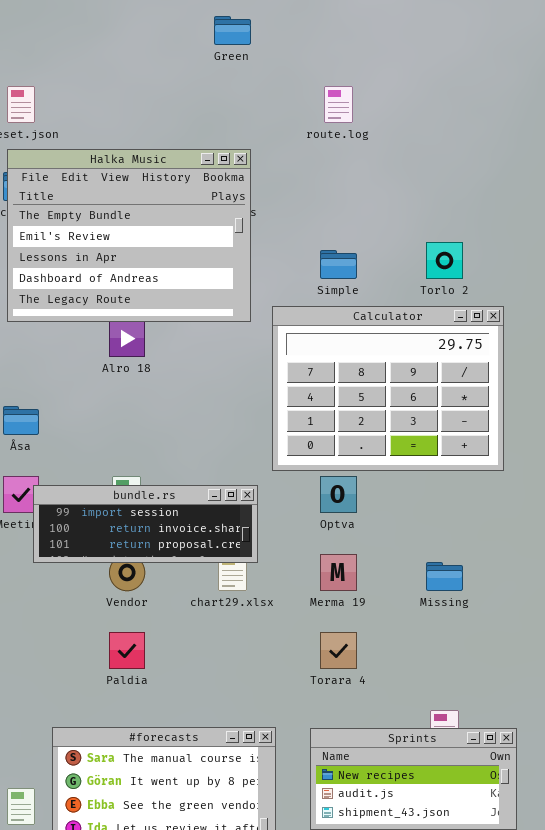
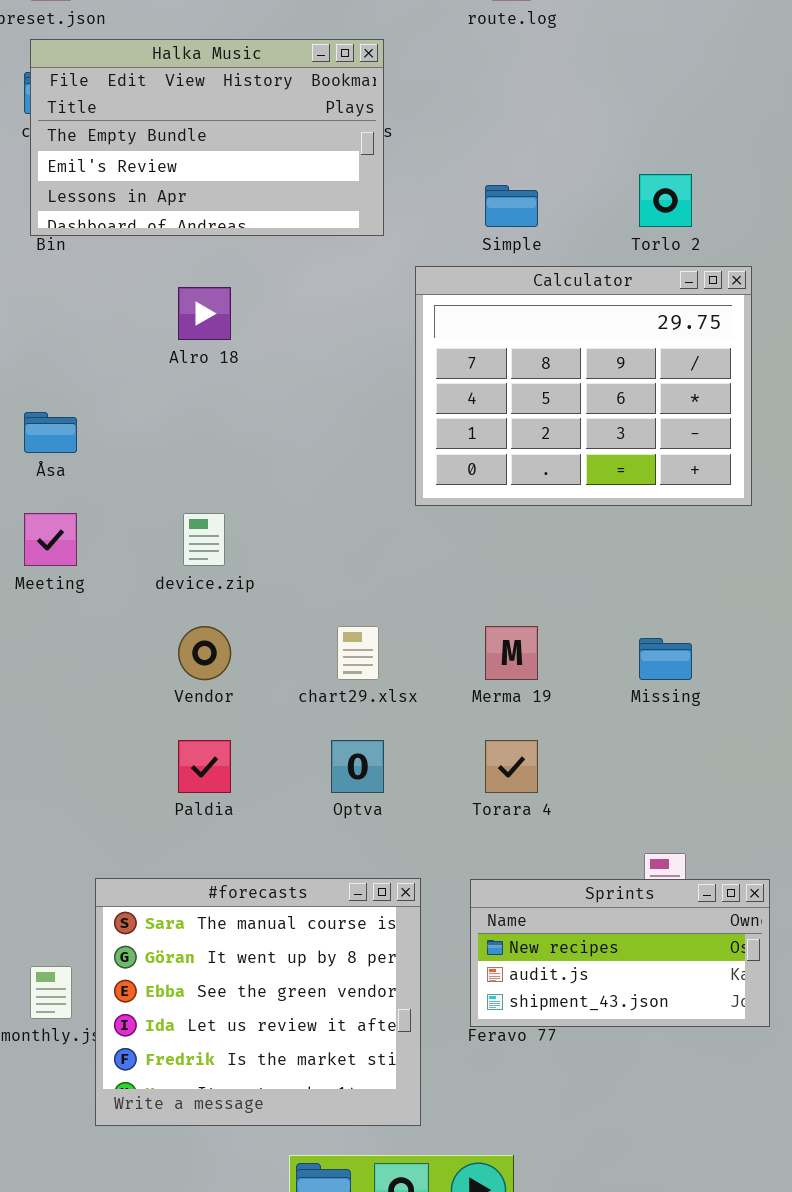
Halka Music: [7,149,251,322] -> [30,39,384,236], resized
Optva: [320,476,357,513] -> [331,740,384,793], moved
bundle.rs: [33,485,258,563] -> none, closed

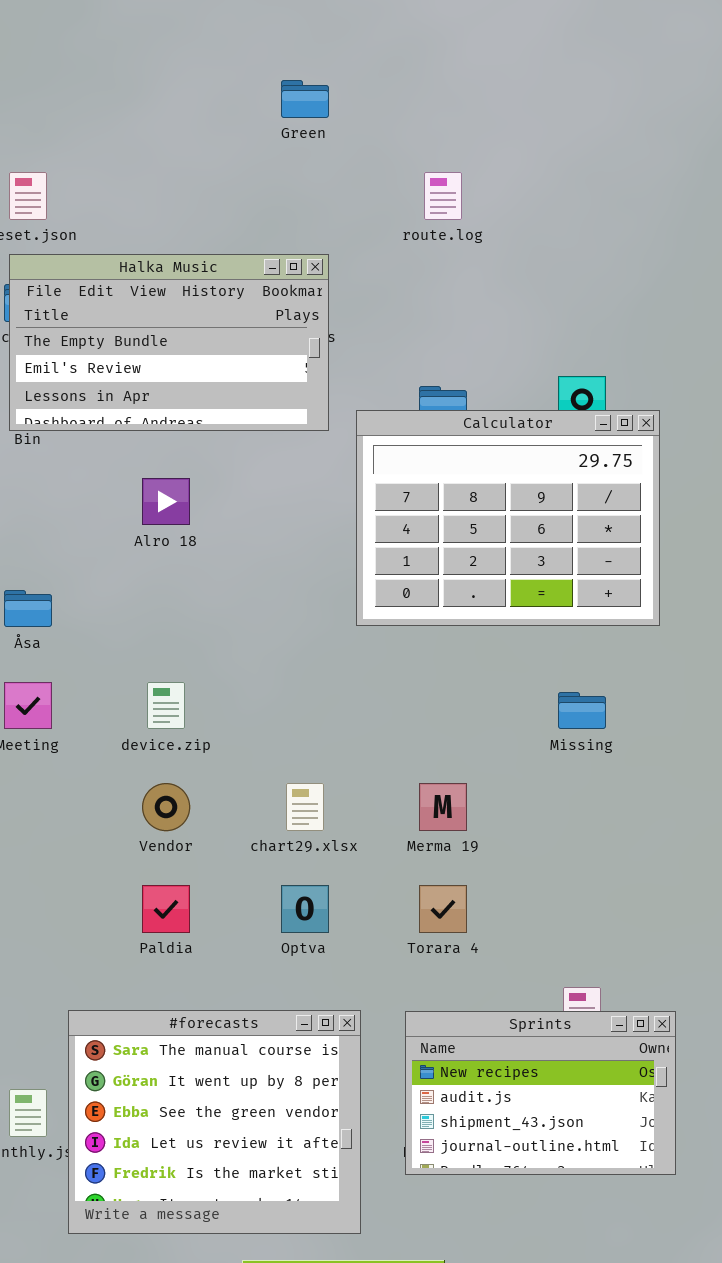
Calculator: [415,266,752,506] -> [356,410,660,626], moved
Missing: [639,638,692,680] -> [558,692,606,729], moved
Sprints: [470,879,770,1027] -> [405,1011,676,1175], resized

